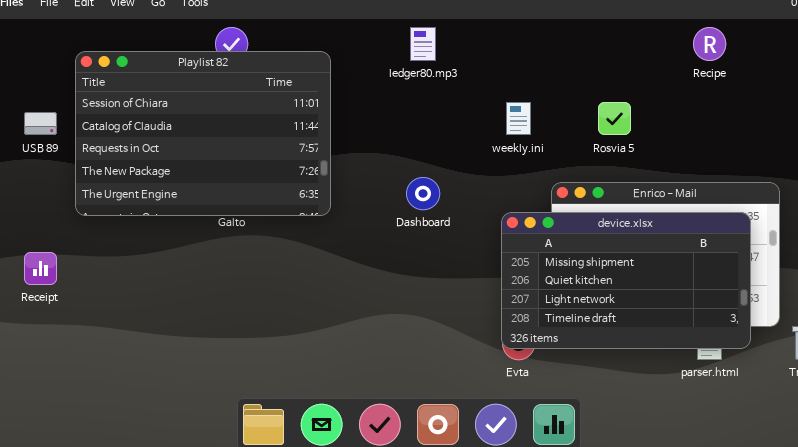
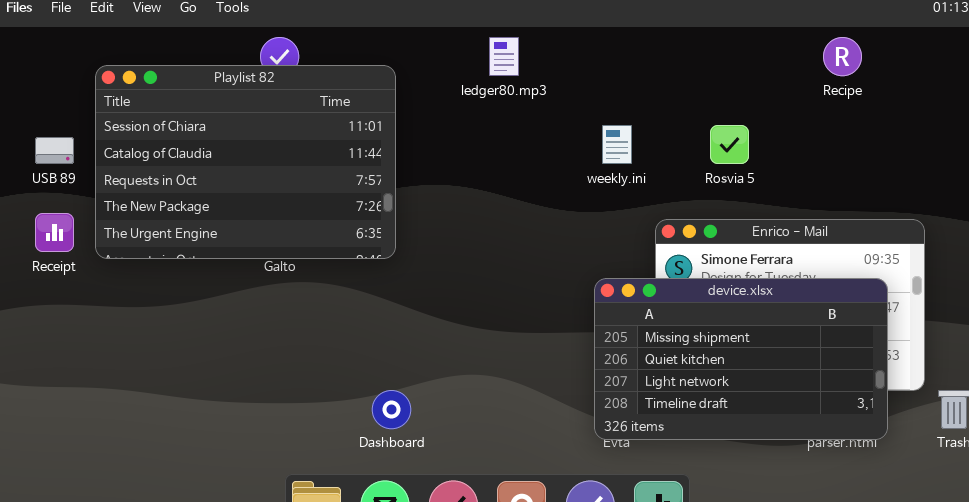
Dashboard: [406,177,440,210] -> [372,390,411,429], moved
device.xlsx: [501,212,751,349] -> [594,278,888,440], moved
Receipt: [24,252,57,285] -> [35,213,74,252], moved

